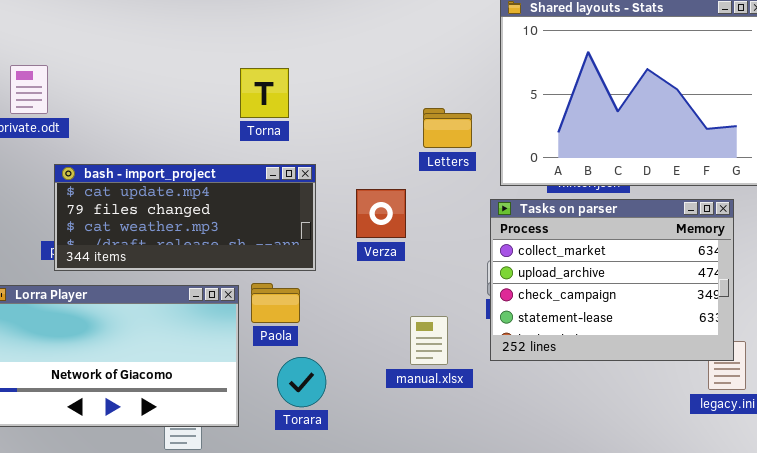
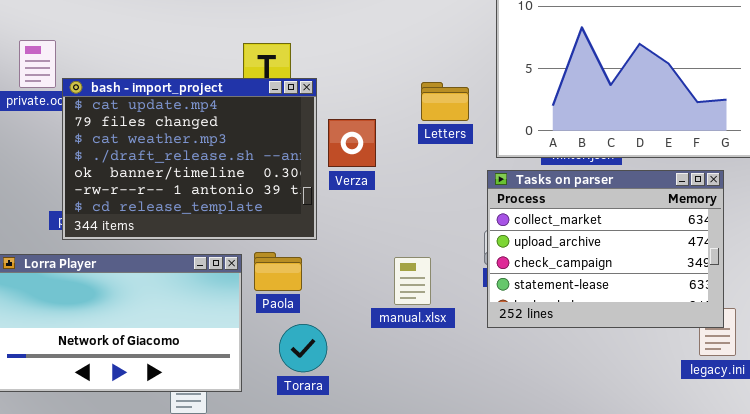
bash - import_project: [54,164,316,271] -> [62,78,317,240], resized
Verza: [356,189,406,238] -> [328,119,376,167], moved
manual.xlsx: [410,316,448,365] -> [394,257,431,305], moved

